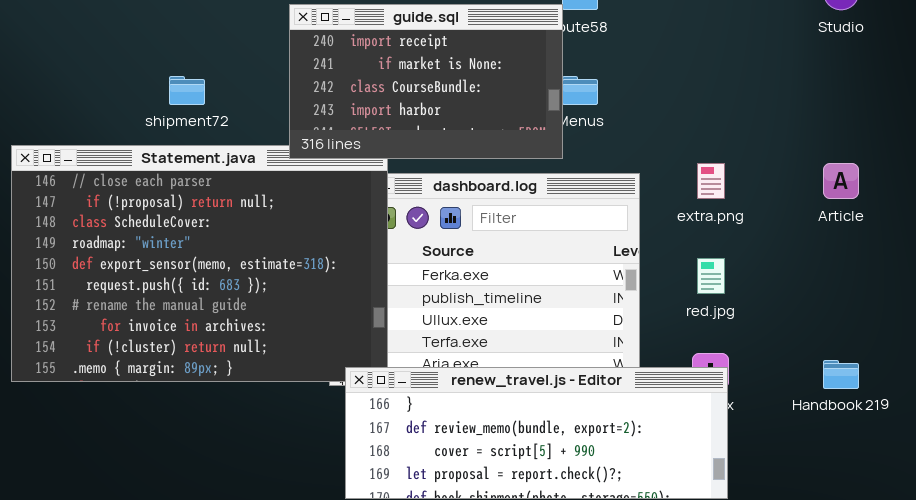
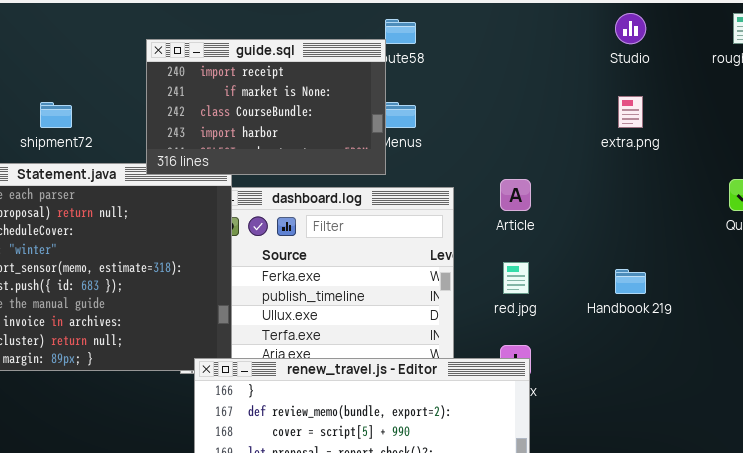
extra.png: [697,163,725,199] -> [618,96,643,128], moved
Article: [823,163,859,199] -> [500,179,531,211], moved
Handbook 219: [823,360,859,389] -> [615,269,646,294], moved

